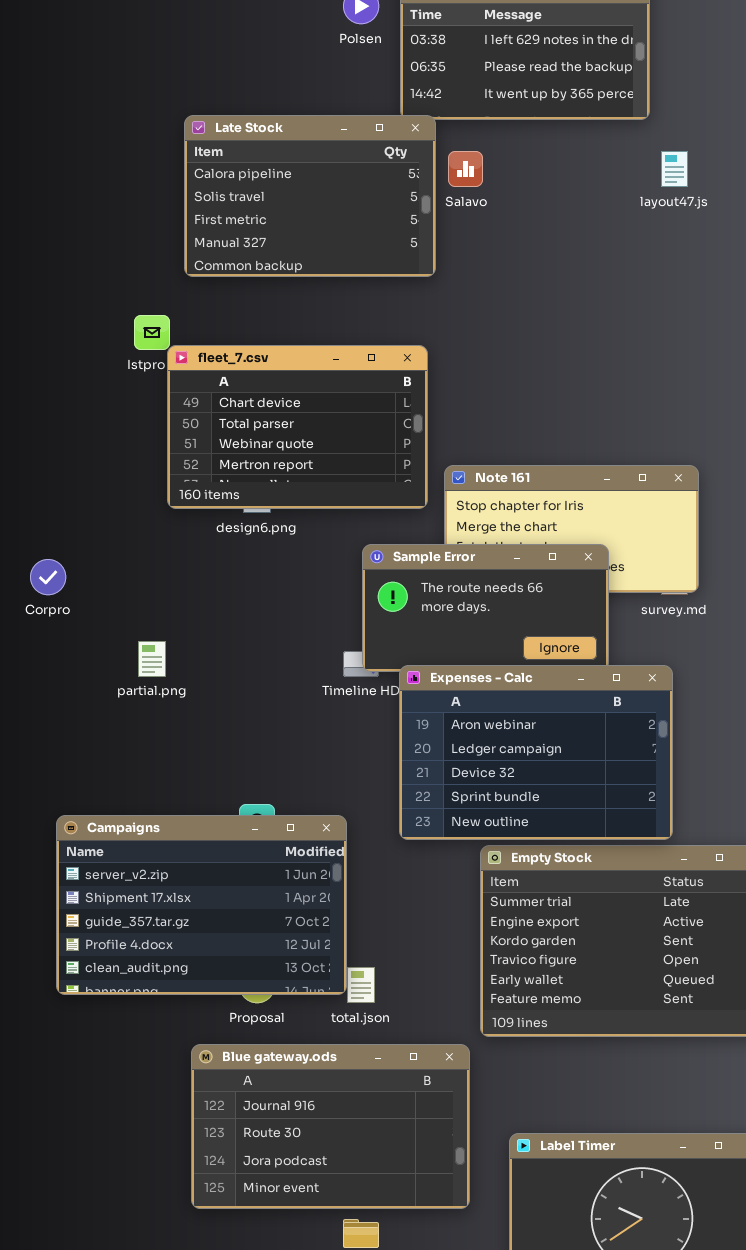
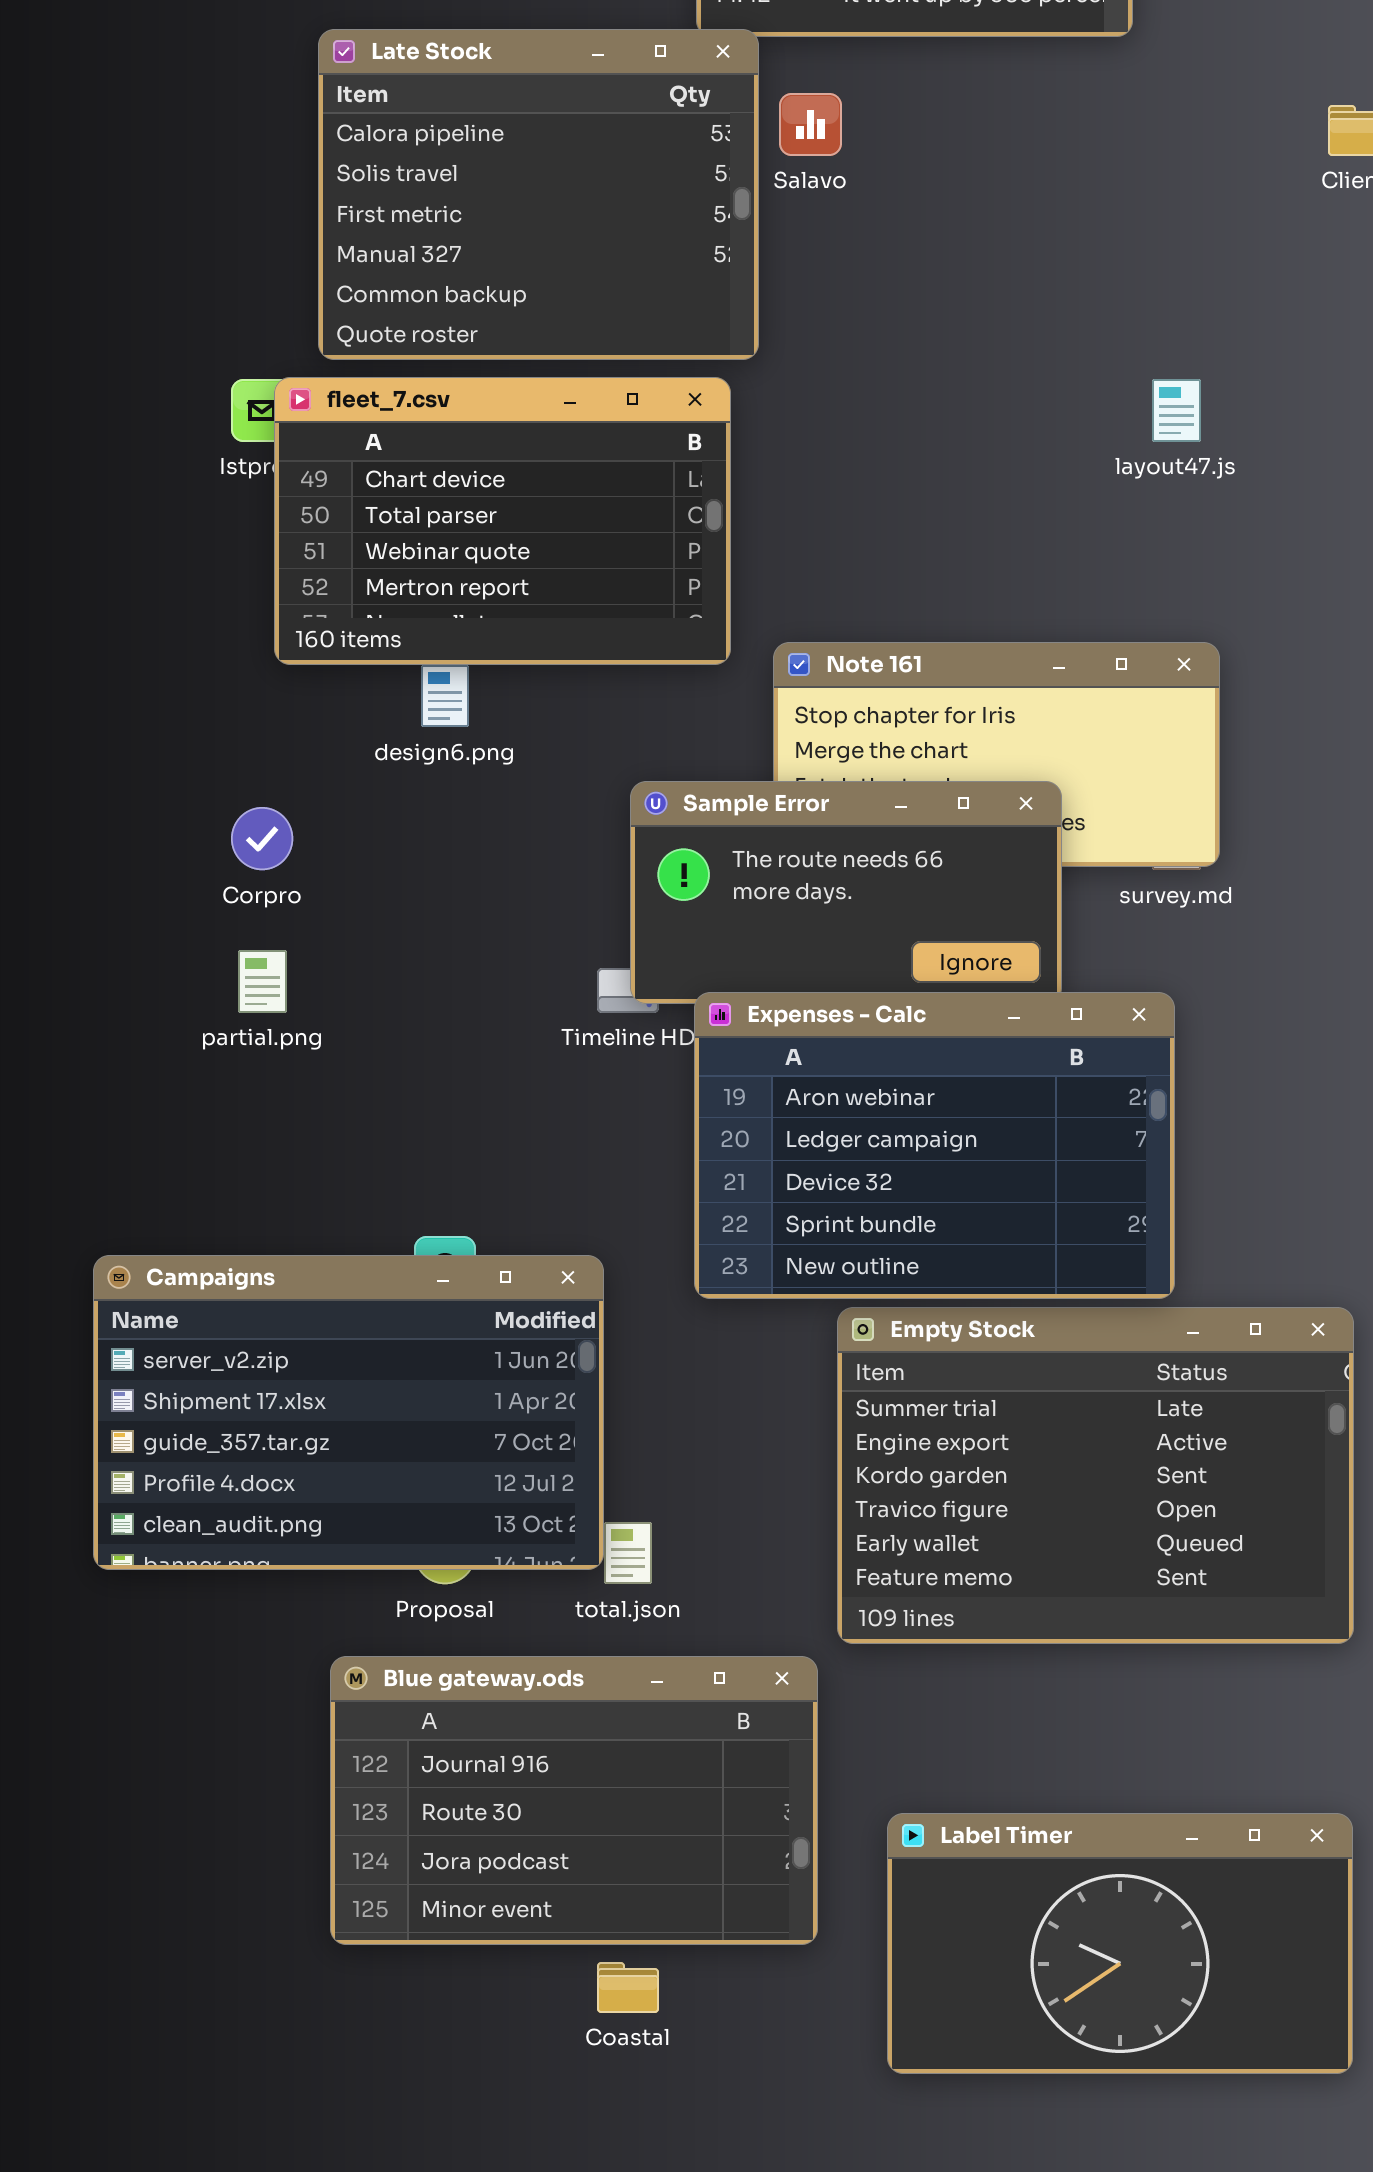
Late Stock: [184,115,436,277] -> [318,29,759,360], resized
layout47.js: [661,151,688,187] -> [1152,379,1201,442], moved
fleet_7.csv: [167,345,428,509] -> [274,377,731,665], moved
Corpro: [30,559,66,595] -> [231,807,293,870], moved

